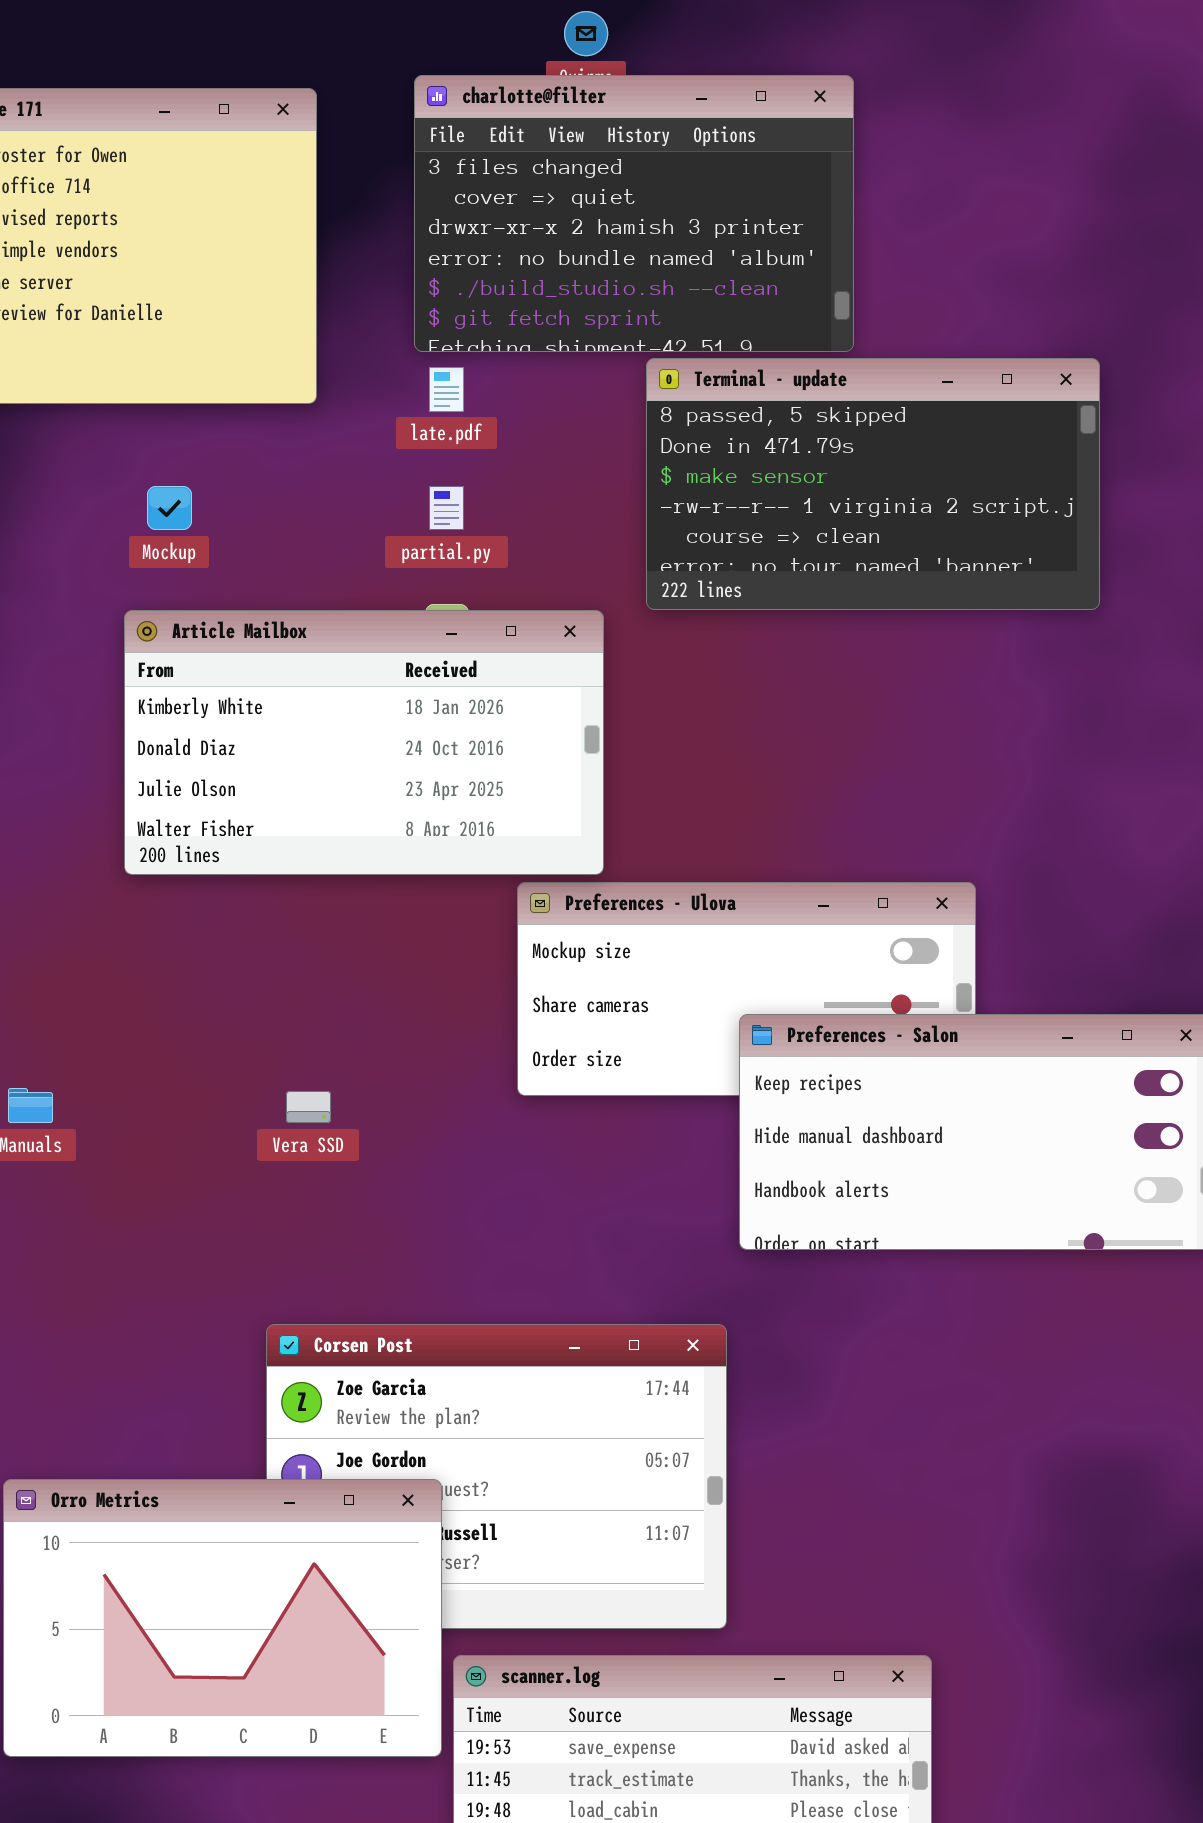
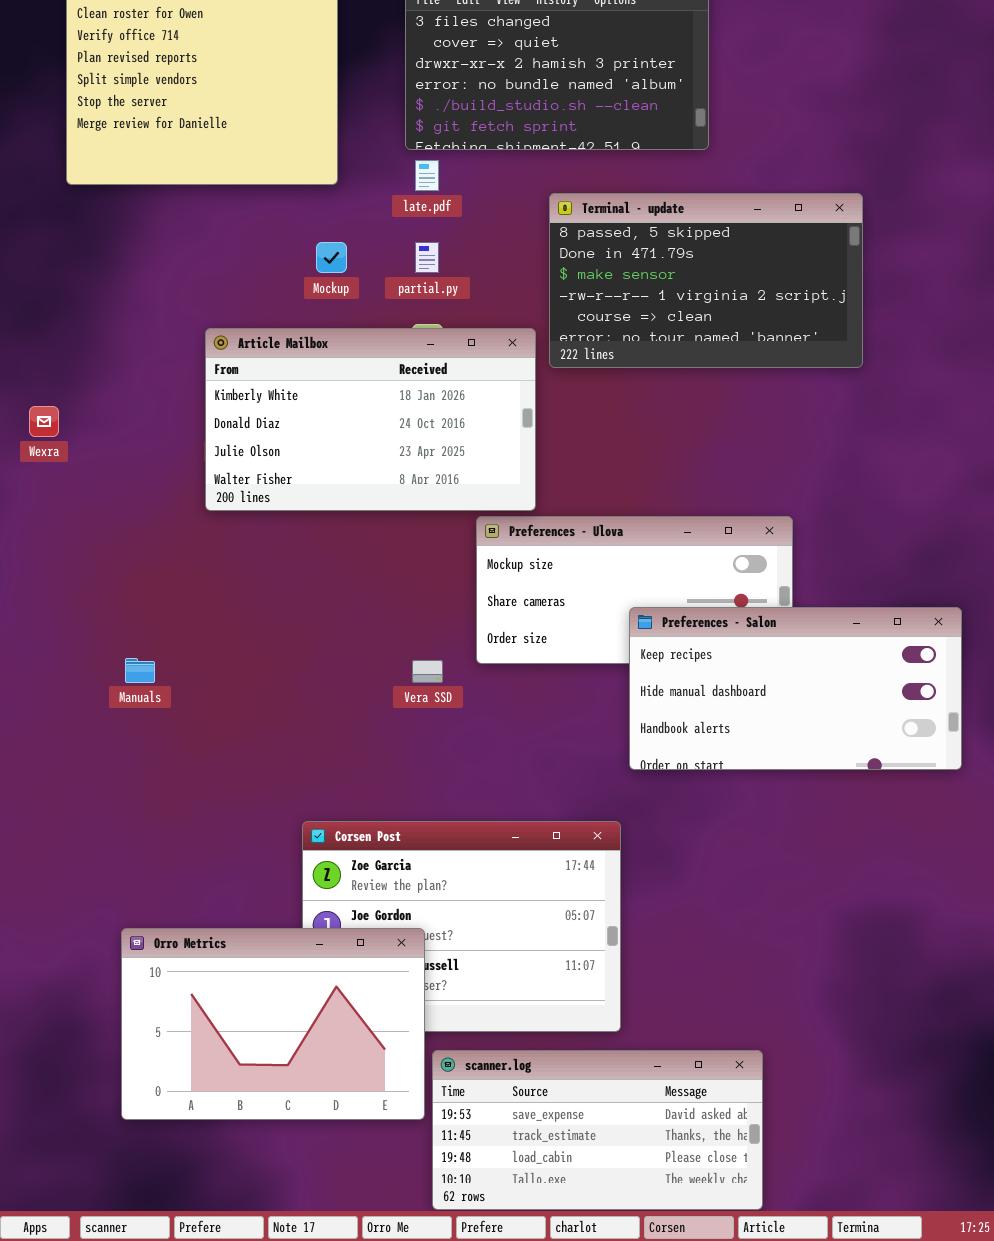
Terminal - update: [646,358,1100,610] -> [549,193,863,368], moved
Mockup: [147,486,192,530] -> [316,242,347,273], moved
Vera SSD: [286,1091,331,1123] -> [412,660,443,683], moved

